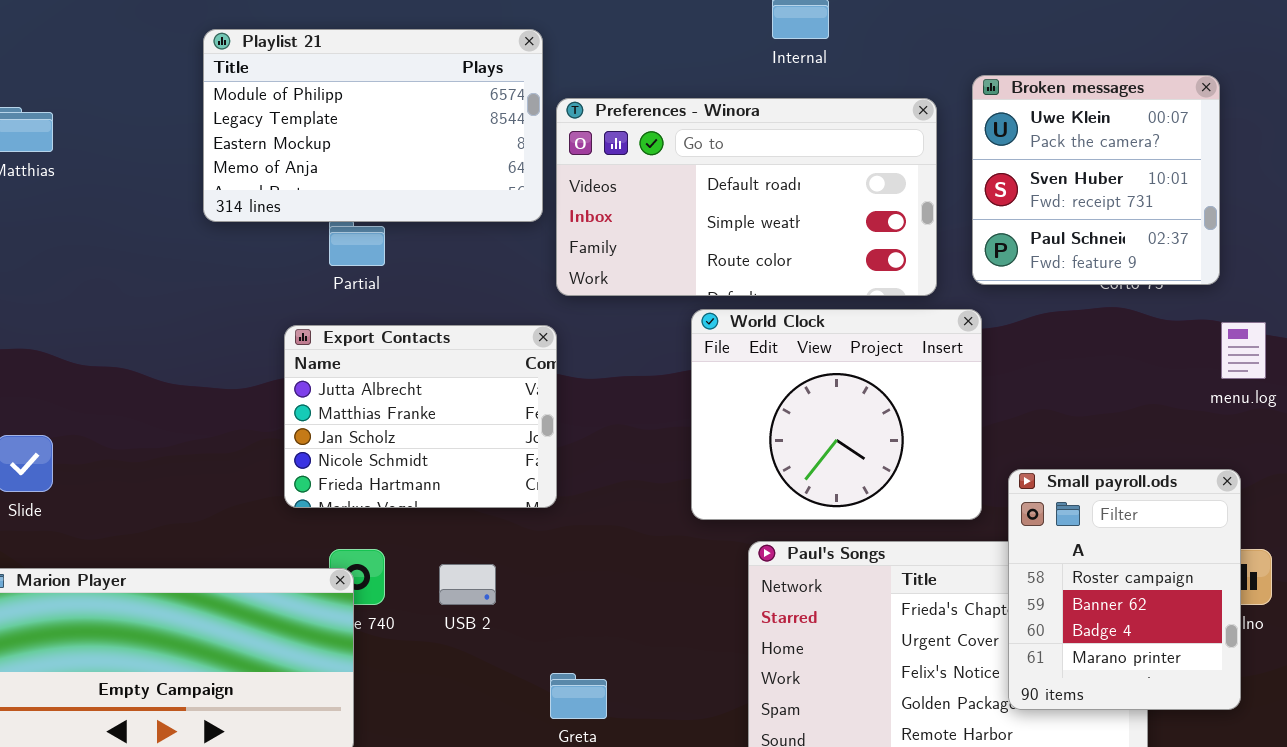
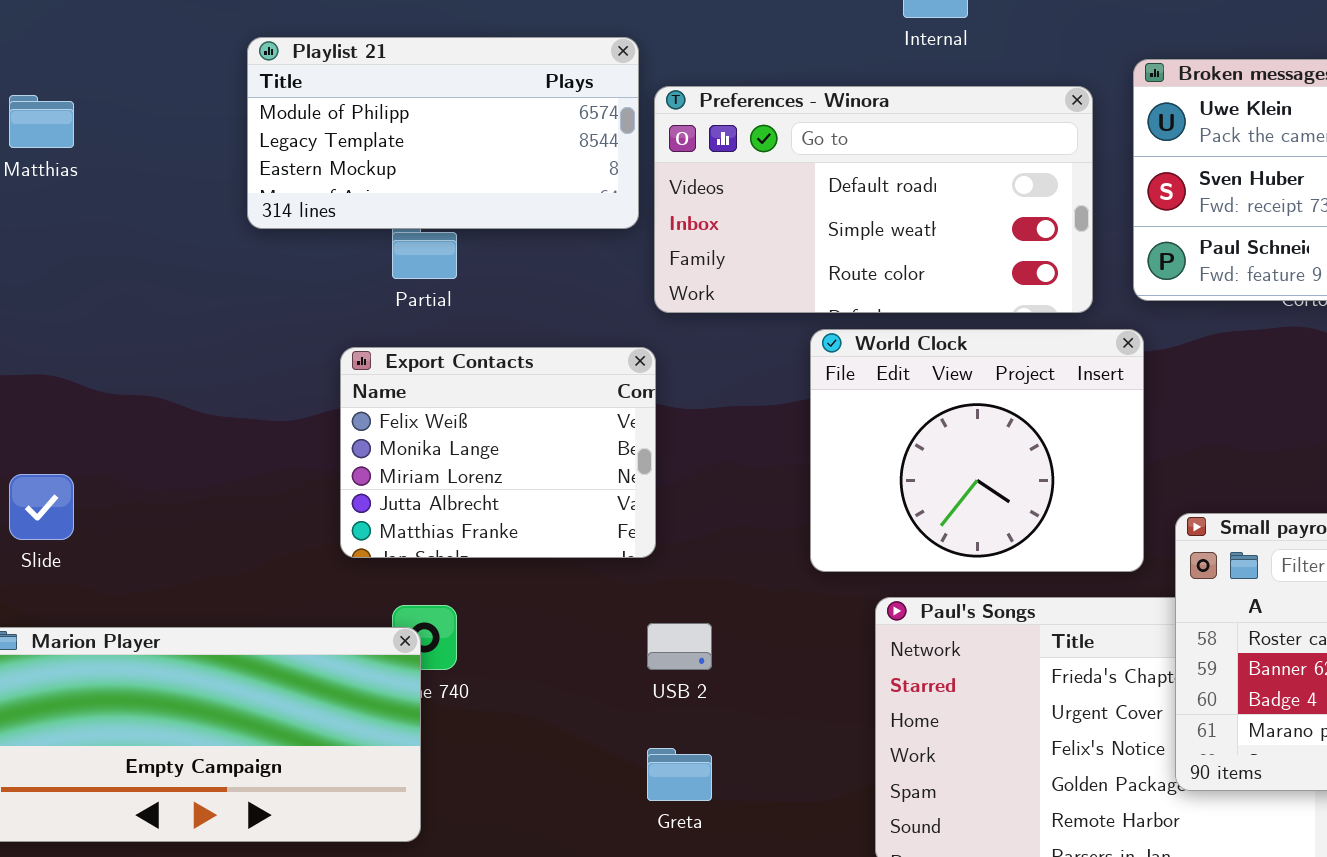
Playlist 21: [203,29,543,222] -> [247,37,639,229], resized
Export Contacts: [284,325,557,508] -> [340,347,656,558], scrolled up 3 rows
USB 2: [439,564,496,605] -> [647,623,712,670], moved

